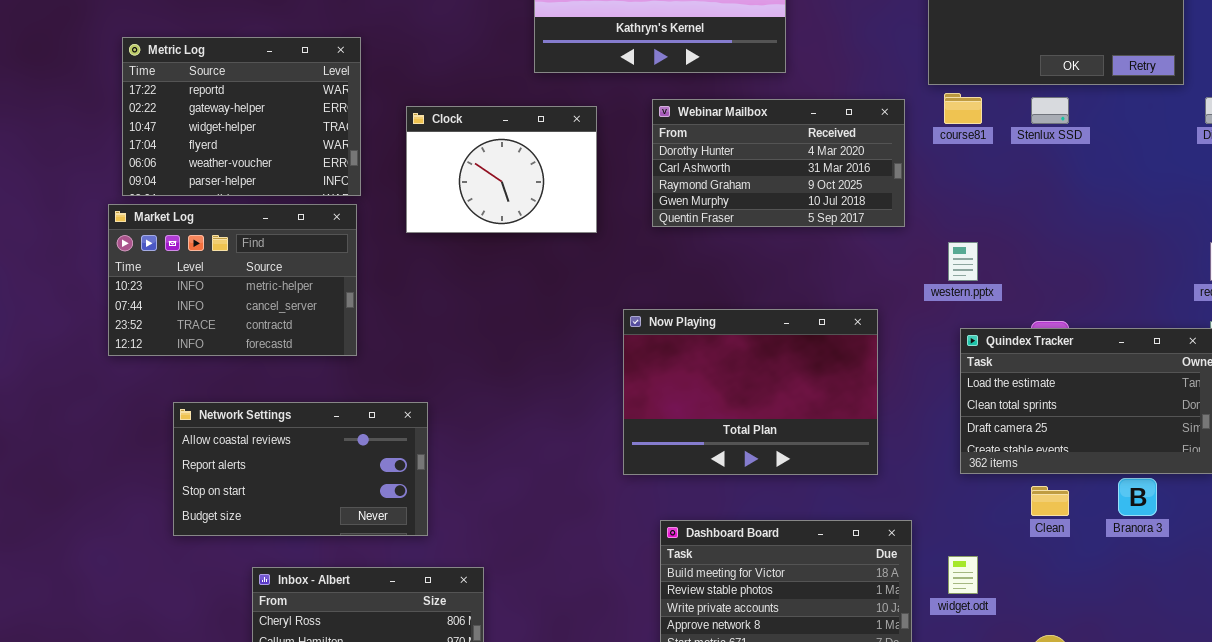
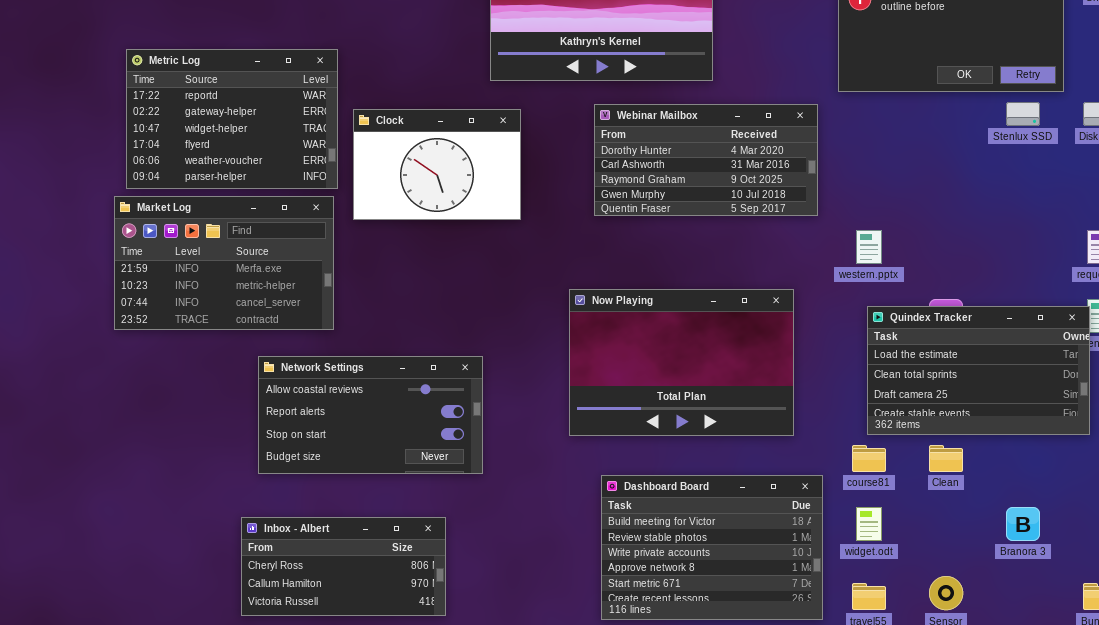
course81: [944,93,982,124] -> [852,445,886,472], moved
Stenlux SSD: [1031,97,1069,124] -> [1006,102,1040,126], moved
Clock: [406,106,597,233] -> [353,109,521,220], moved
Market Log: [108,204,357,356] -> [114,196,334,330], scrolled up 1 row
Network Settings: [173,402,428,536] -> [258,356,483,474], moved
Branora 3: [1118,478,1157,516] -> [1006,507,1040,541], moved

